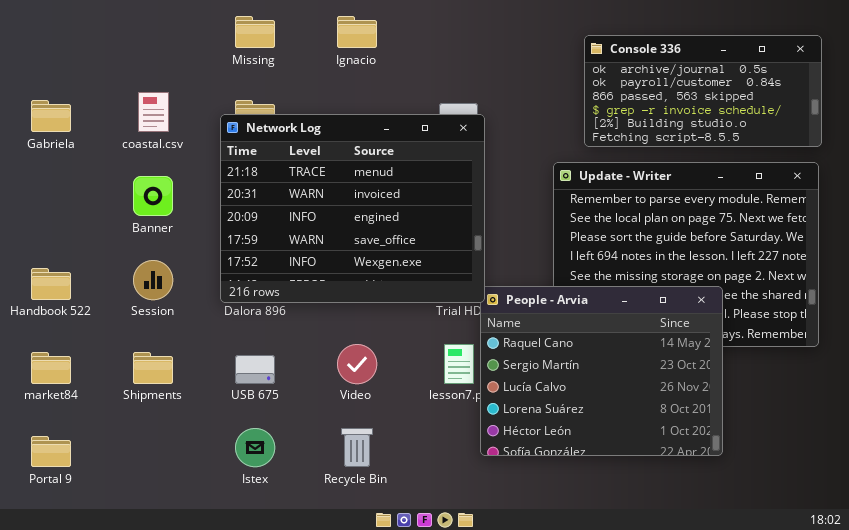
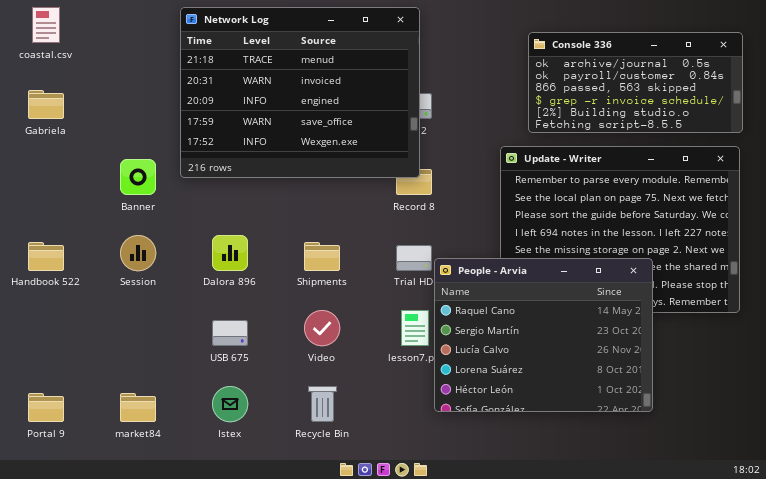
coastal.csv: [138,92,169,132] -> [32,7,60,43], moved
Network Log: [220,114,485,303] -> [180,7,420,178], moved
market84: [31,352,71,384] -> [120,393,156,422], moved
Shipments: [133,352,173,384] -> [304,242,340,271], moved

